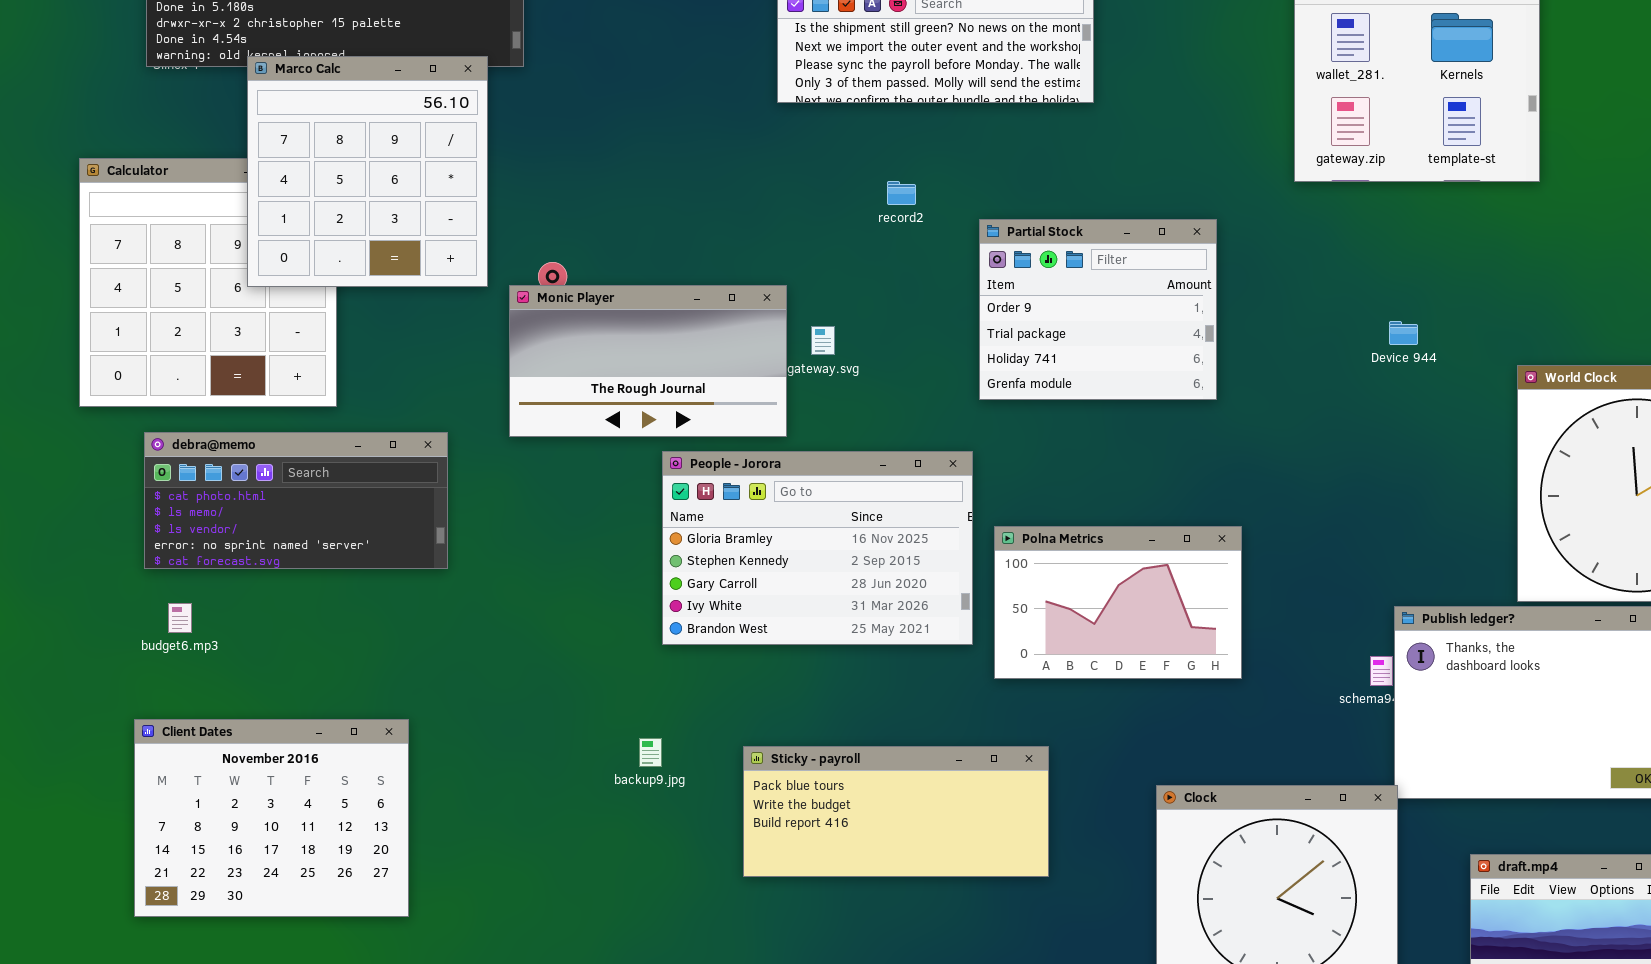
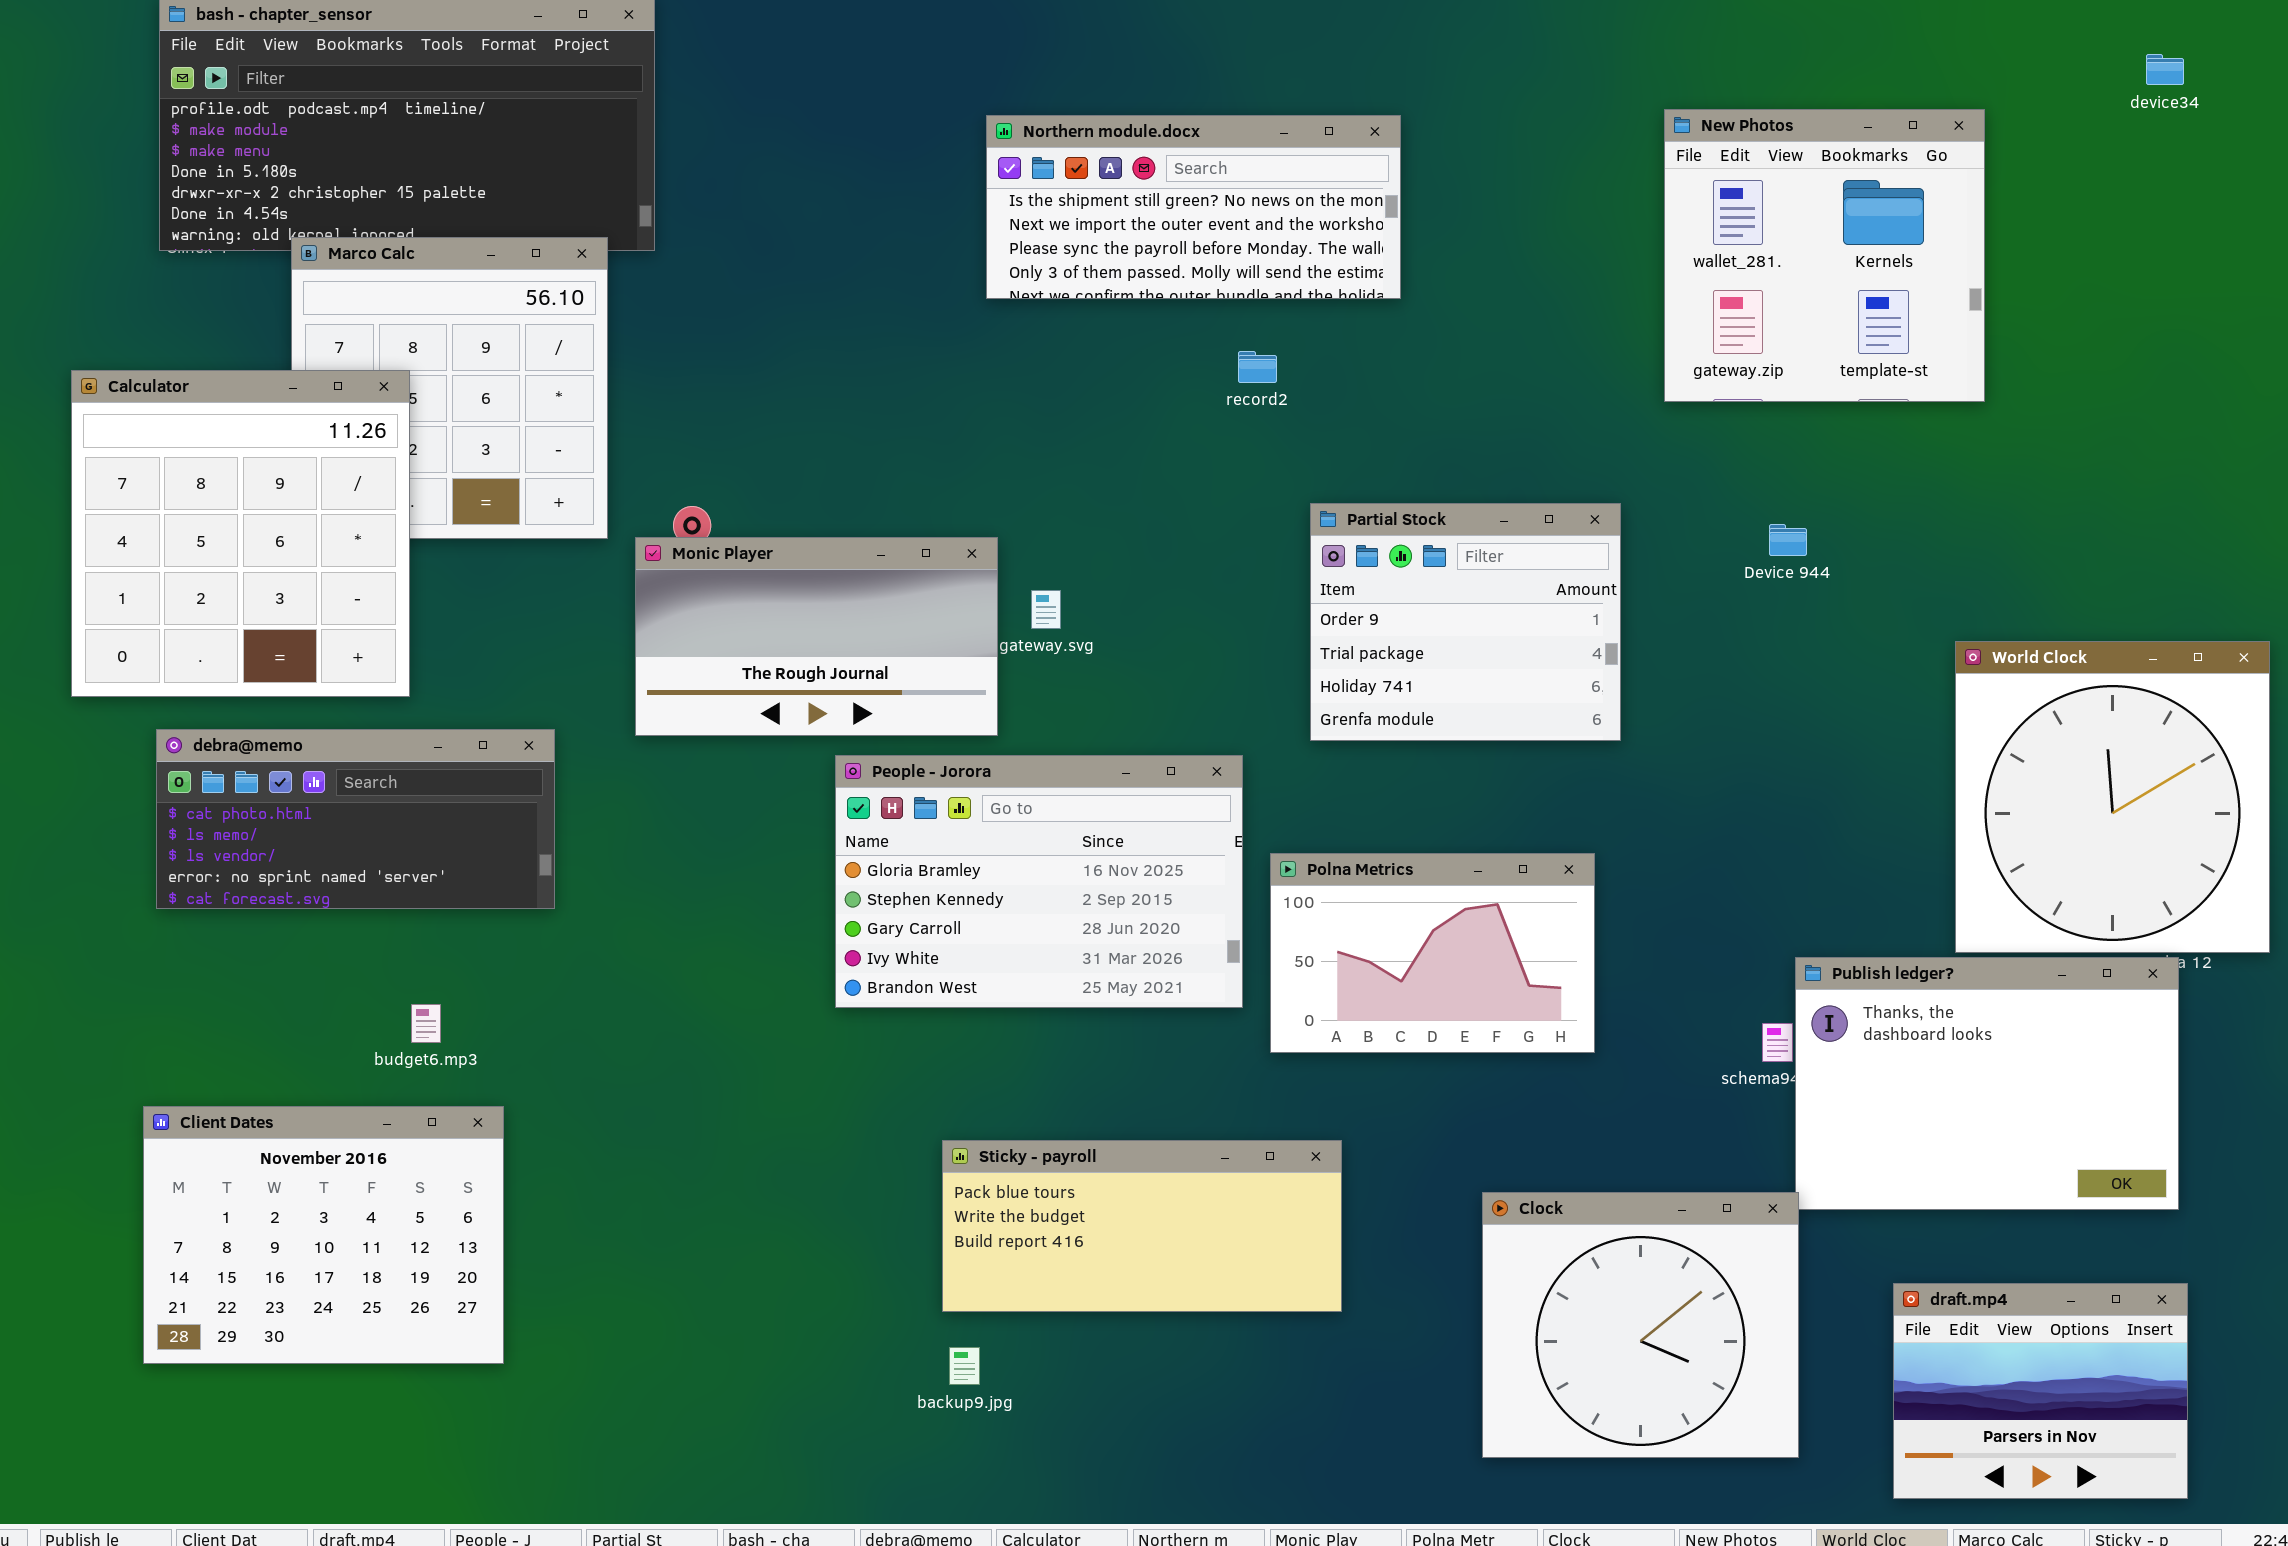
Calculator: [79,158,337,407] -> [71,370,410,697], raised
record2: [887,181,916,205] -> [1238,351,1277,383], moved
Partial Stock: [979,219,1217,400] -> [1310,503,1621,741], moved
Device 944: [1389,321,1418,345] -> [1769,524,1807,556], moved
budget6.mp3: [168,603,192,633] -> [411,1004,441,1043], moved
backup9.jpg: [639,738,662,767] -> [949,1347,980,1385], moved

